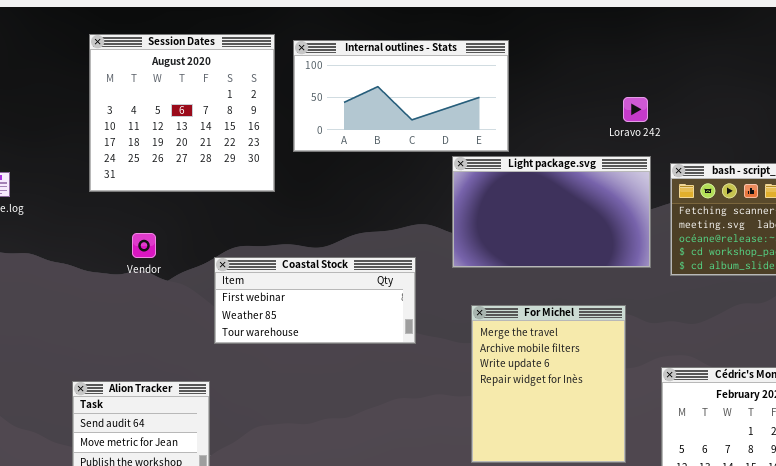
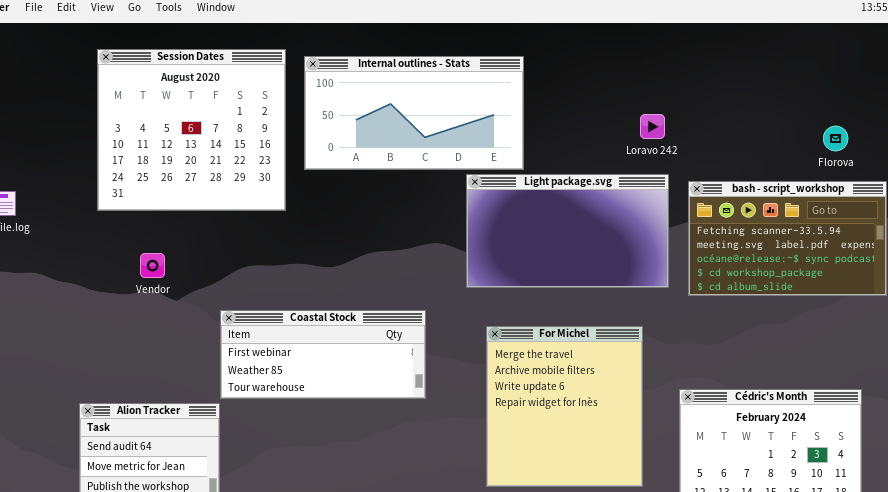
Coastal Stock: [214,257,416,344] -> [220,310,426,399], moved

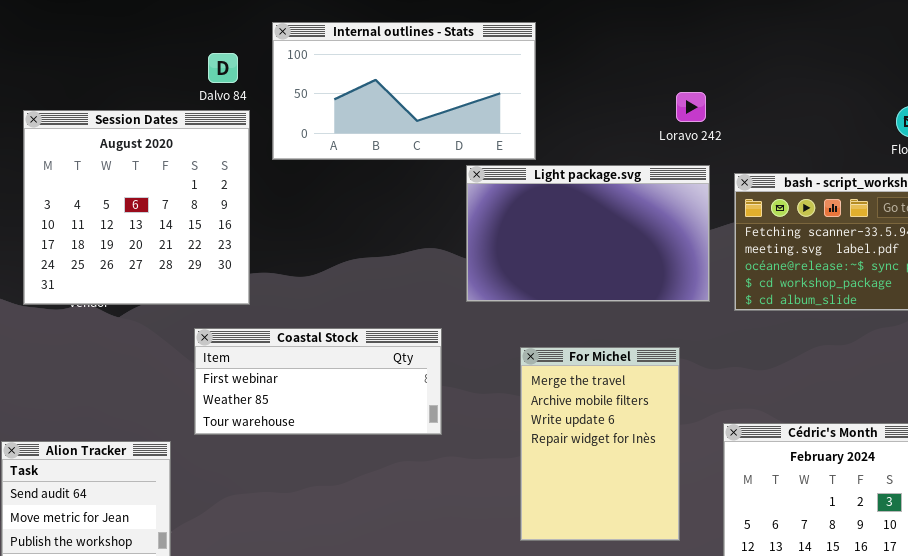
Session Dates: [97,49,286,211] -> [23,110,250,305], moved
Coastal Stock: [220,310,426,399] -> [194,328,442,435], moved
For Michel: [486,326,643,487] -> [520,347,680,541], resized

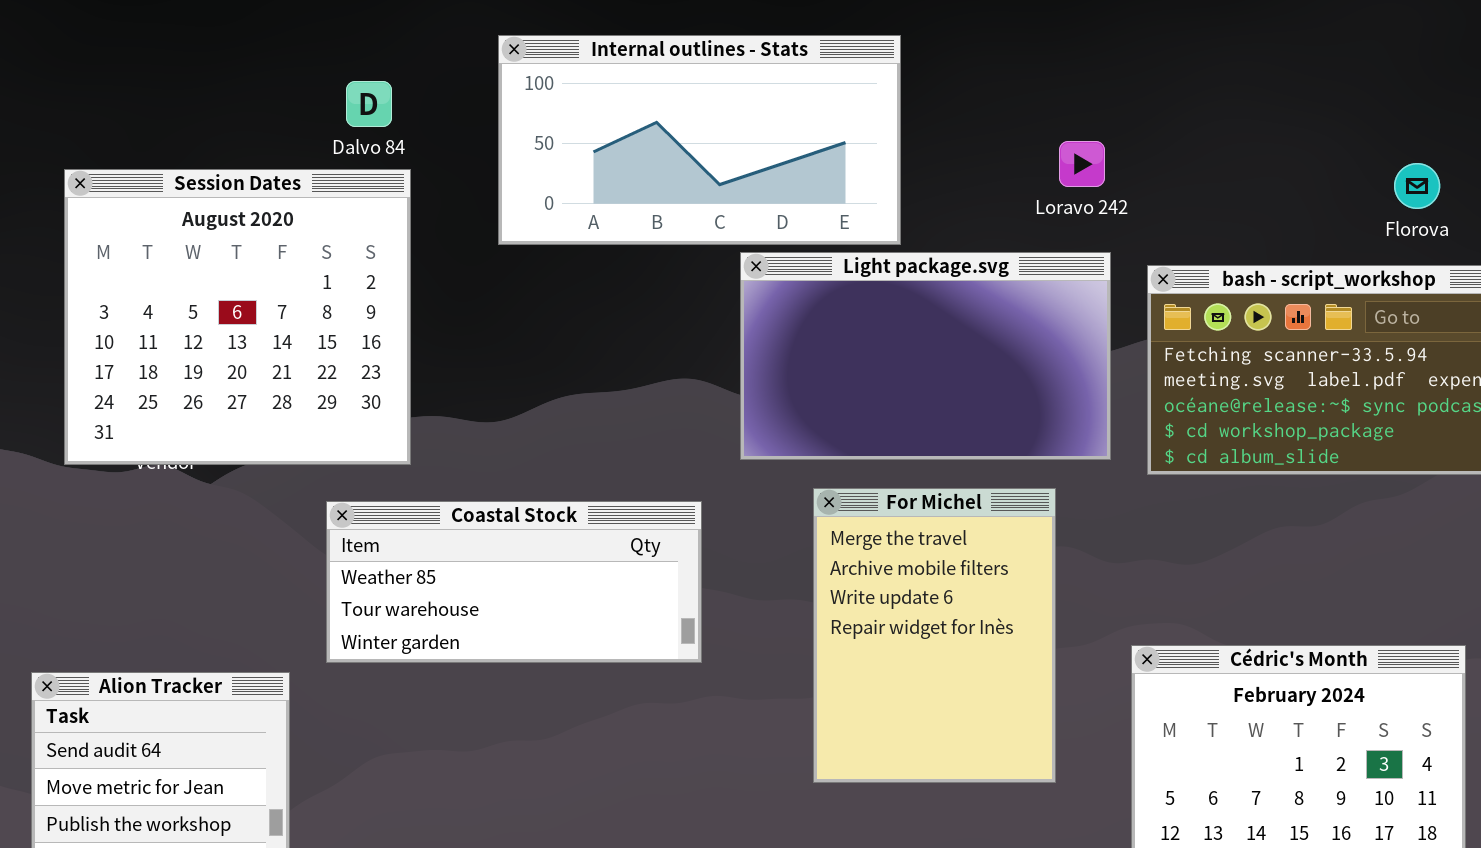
Internal outlines - Stats: [272,22,536,160] -> [498,35,901,245], moved
Coastal Stock: [194,328,442,435] -> [326,501,702,663], scrolled down 1 row
For Michel: [520,347,680,541] -> [813,488,1056,783], moved

